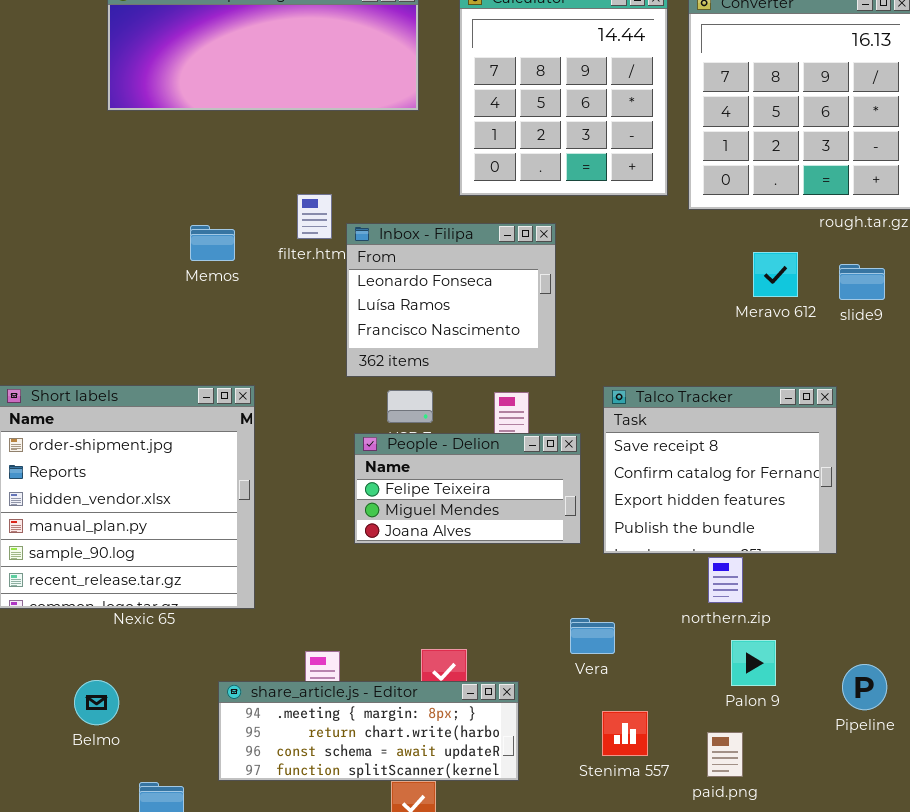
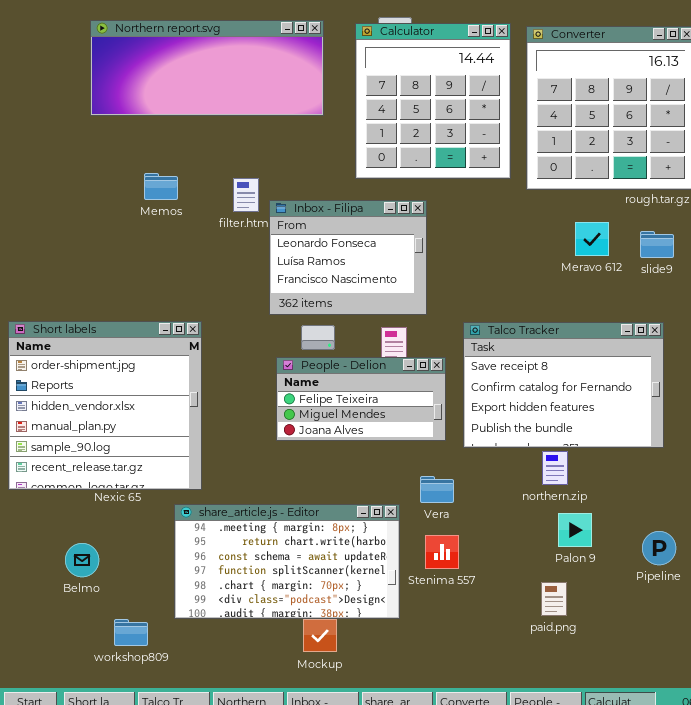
Memos: [190,225,235,261] -> [144,173,178,200], moved
Talco Tracker: [603,386,837,554] -> [463,322,664,448], resized
Vera: [570,618,615,654] -> [420,476,454,503], moved
share_article.js - Editor: [218,681,519,781] -> [174,504,400,619], resized
Stenima 557: [602,711,648,756] -> [425,535,459,569], moved

